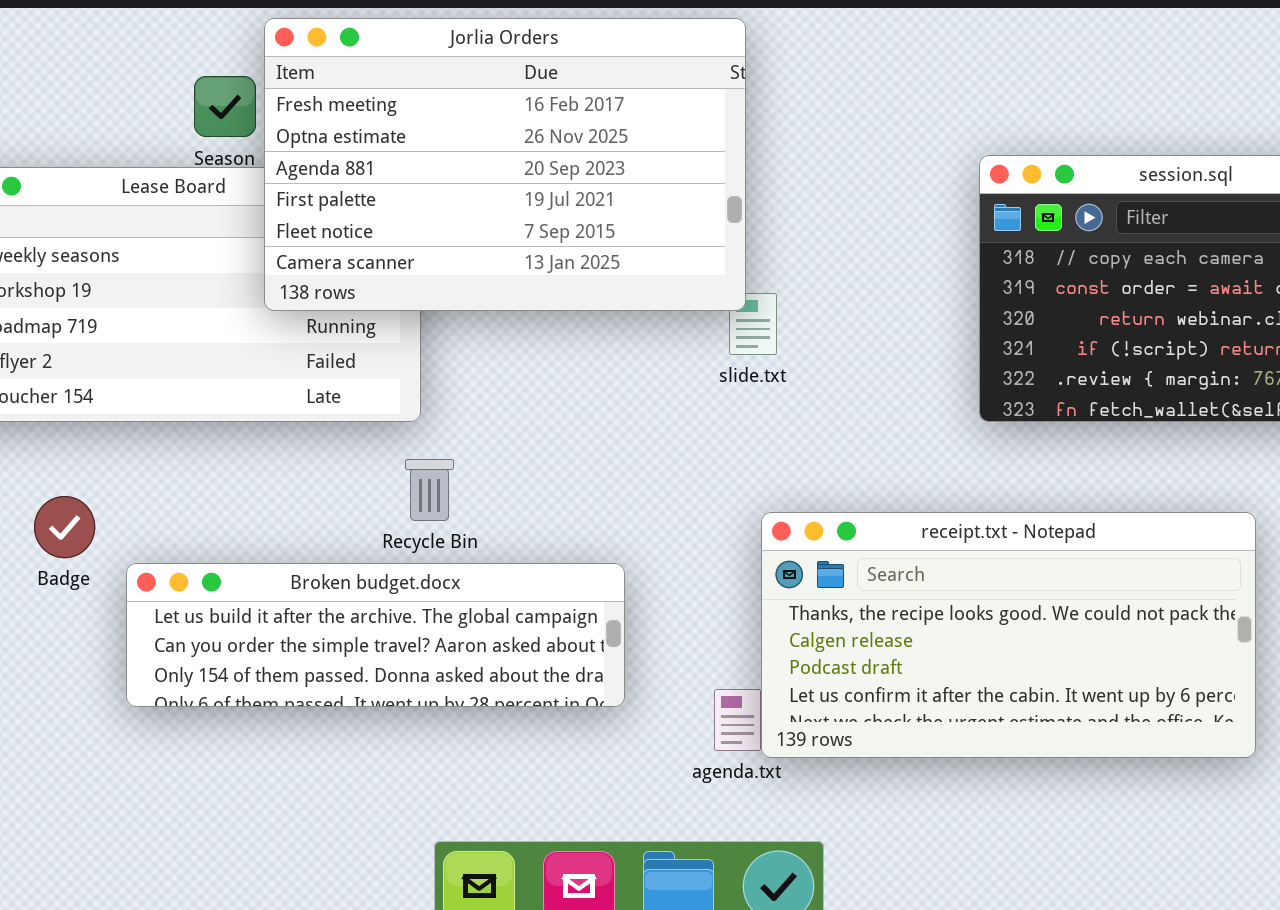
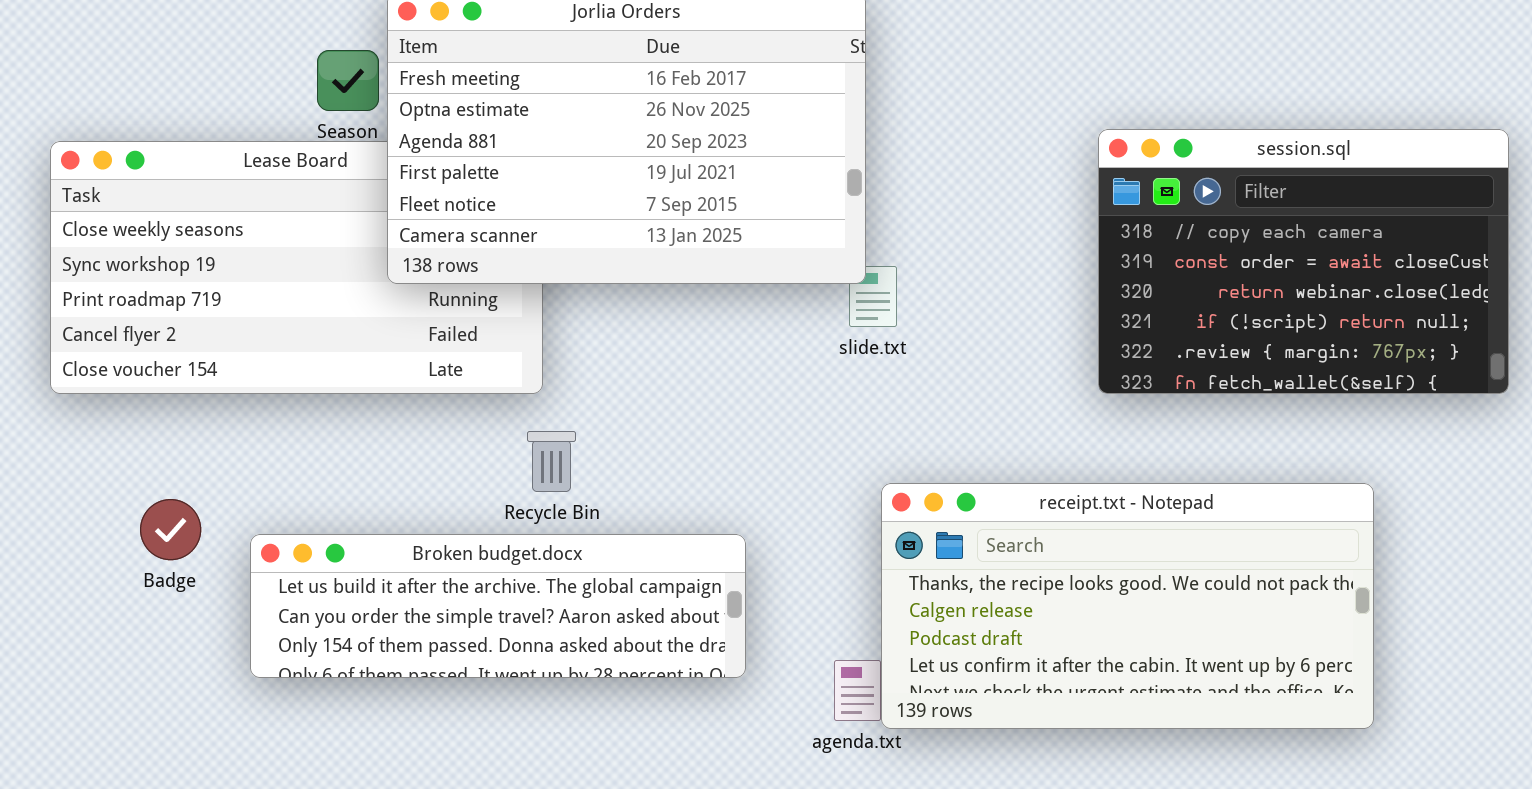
Badge: [34,496,95,558] -> [140,499,201,560], moved

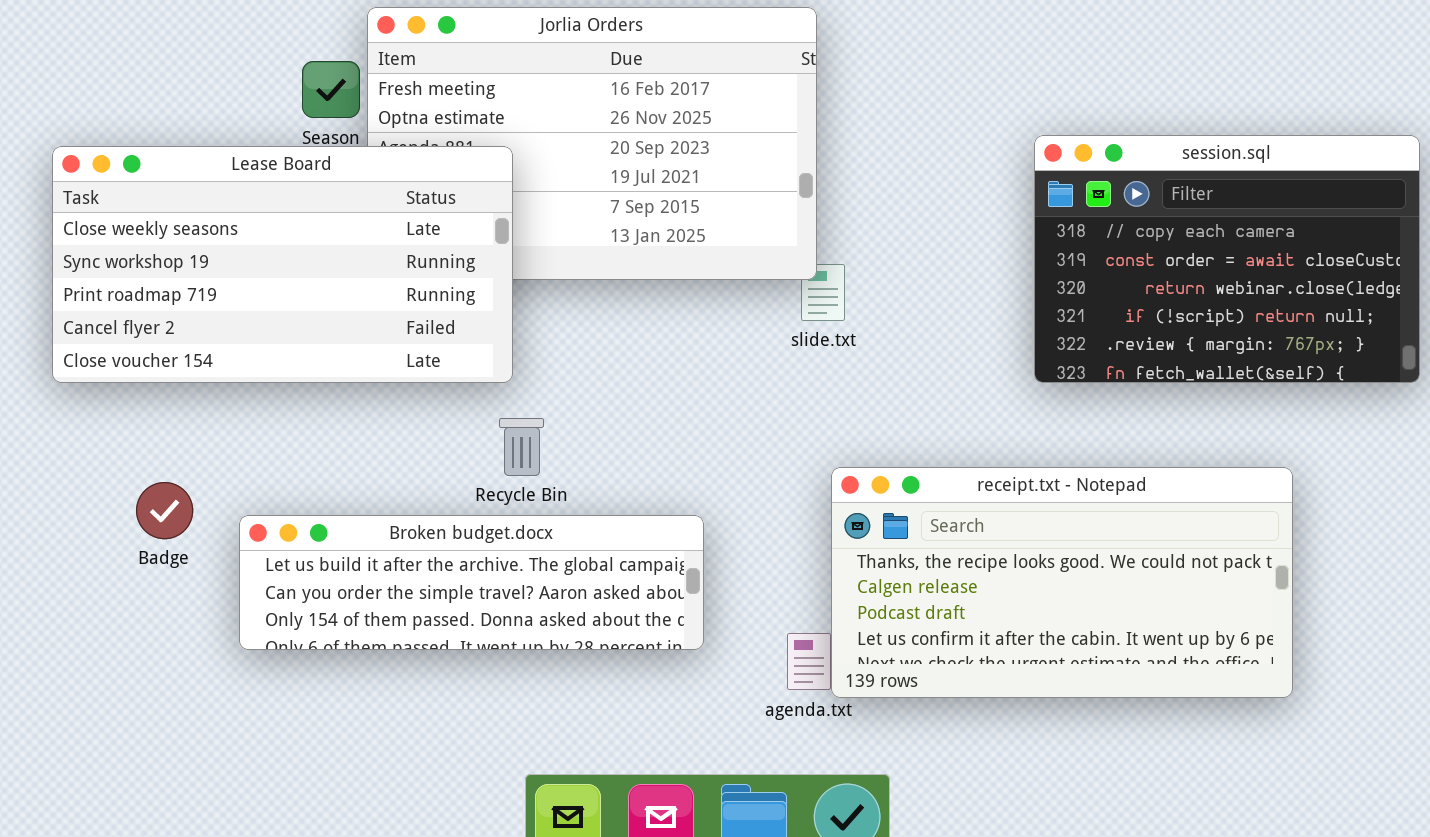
Lease Board: [50,141,543,394] -> [52,146,513,383], raised

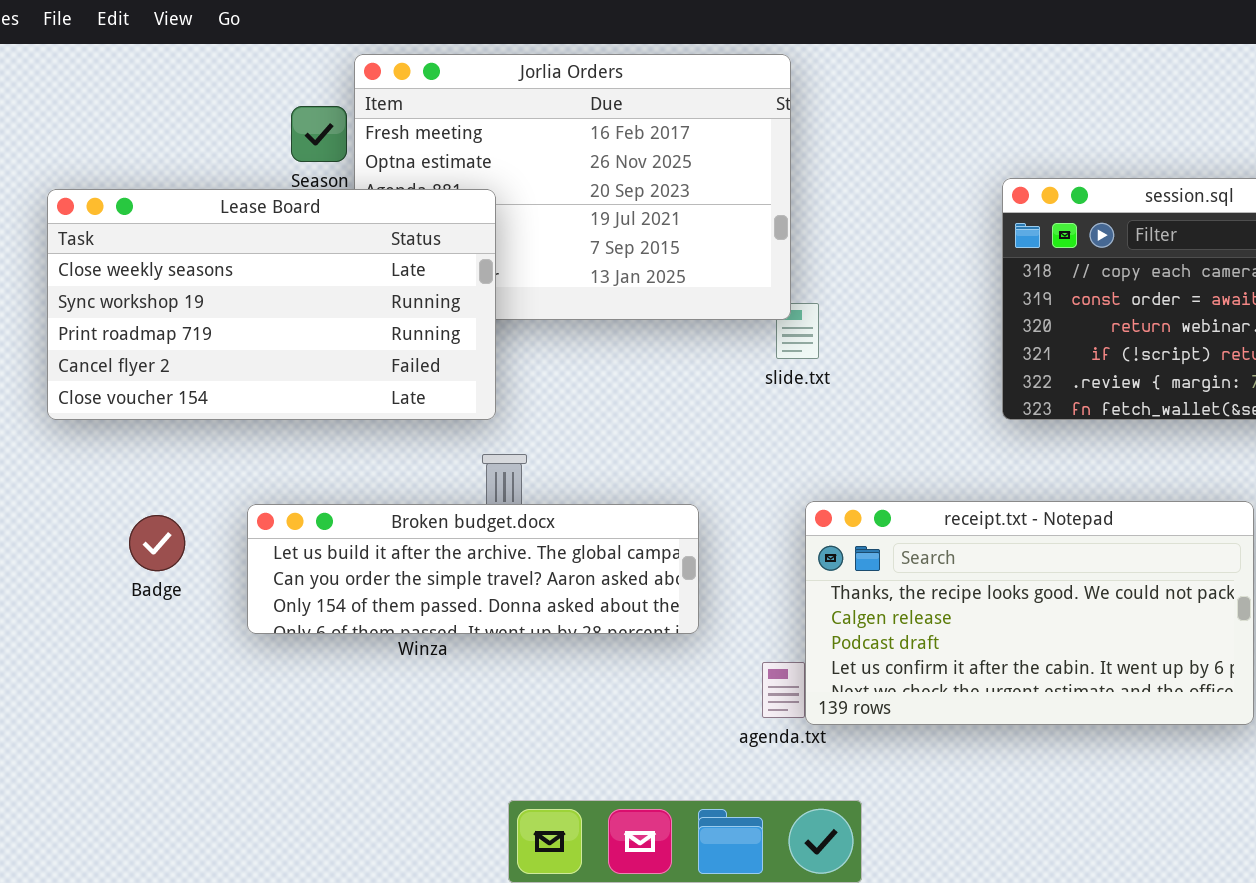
Broken budget.docx: [239,515,704,650] -> [247,504,699,634], moved

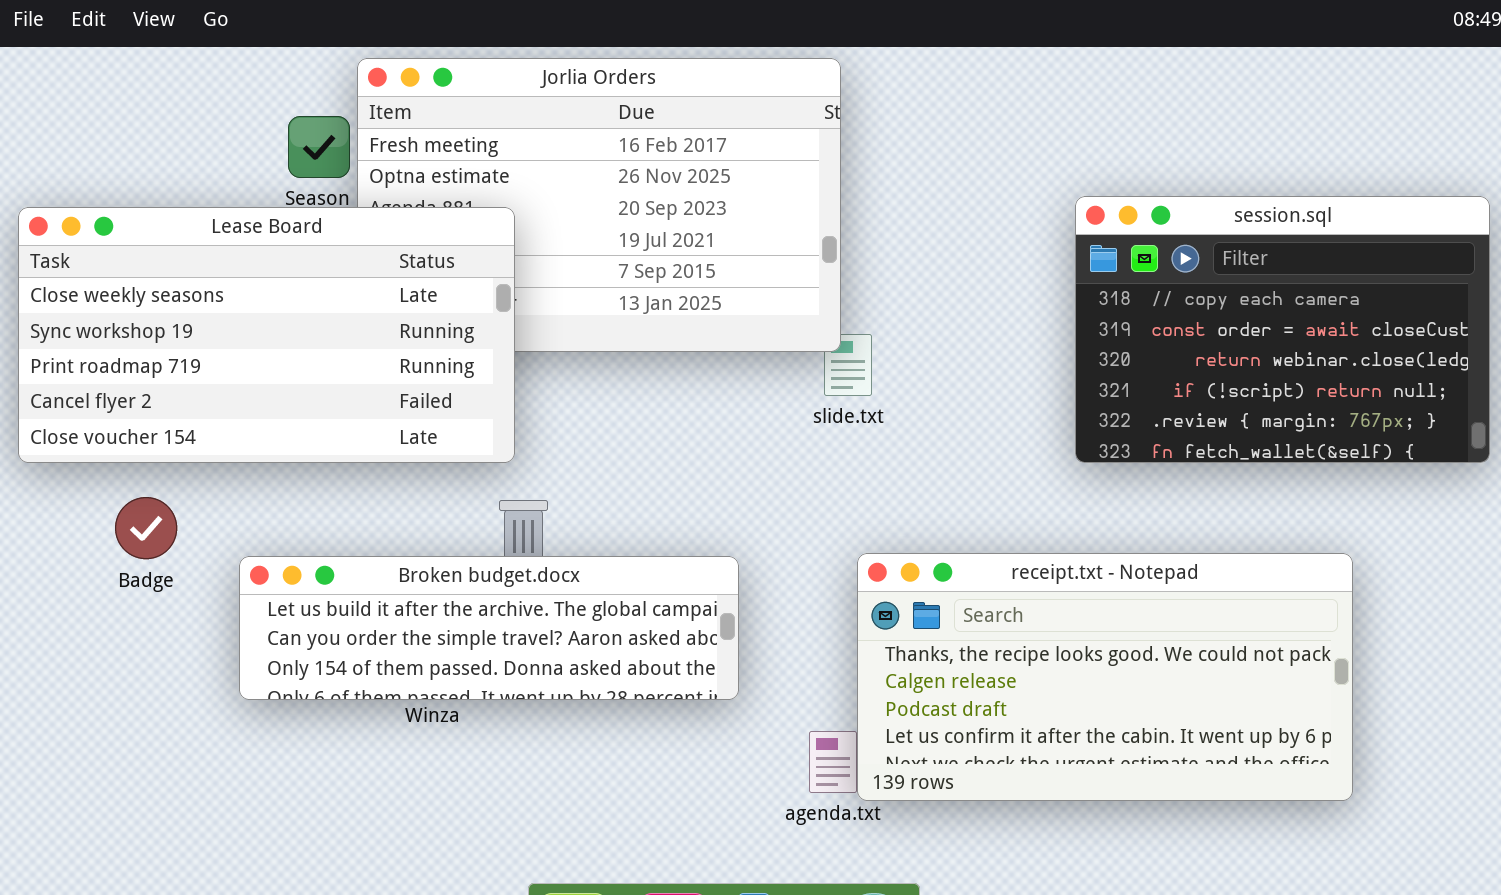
Badge: [129,515,185,571] -> [115,497,177,559], moved

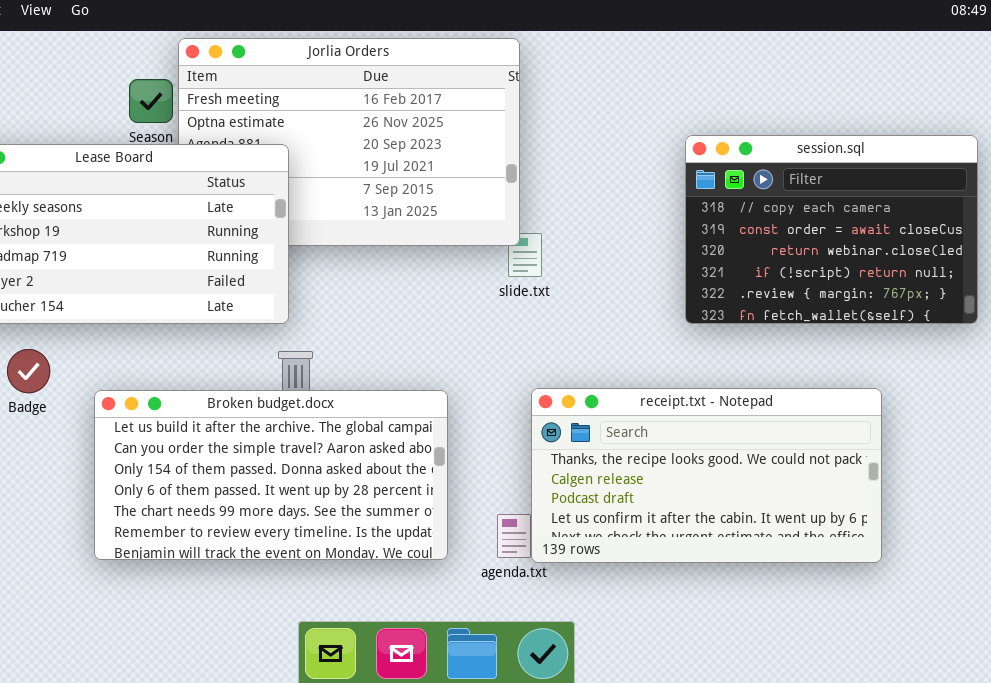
Broken budget.docx: [239,556,739,700] -> [94,390,448,560], resized

